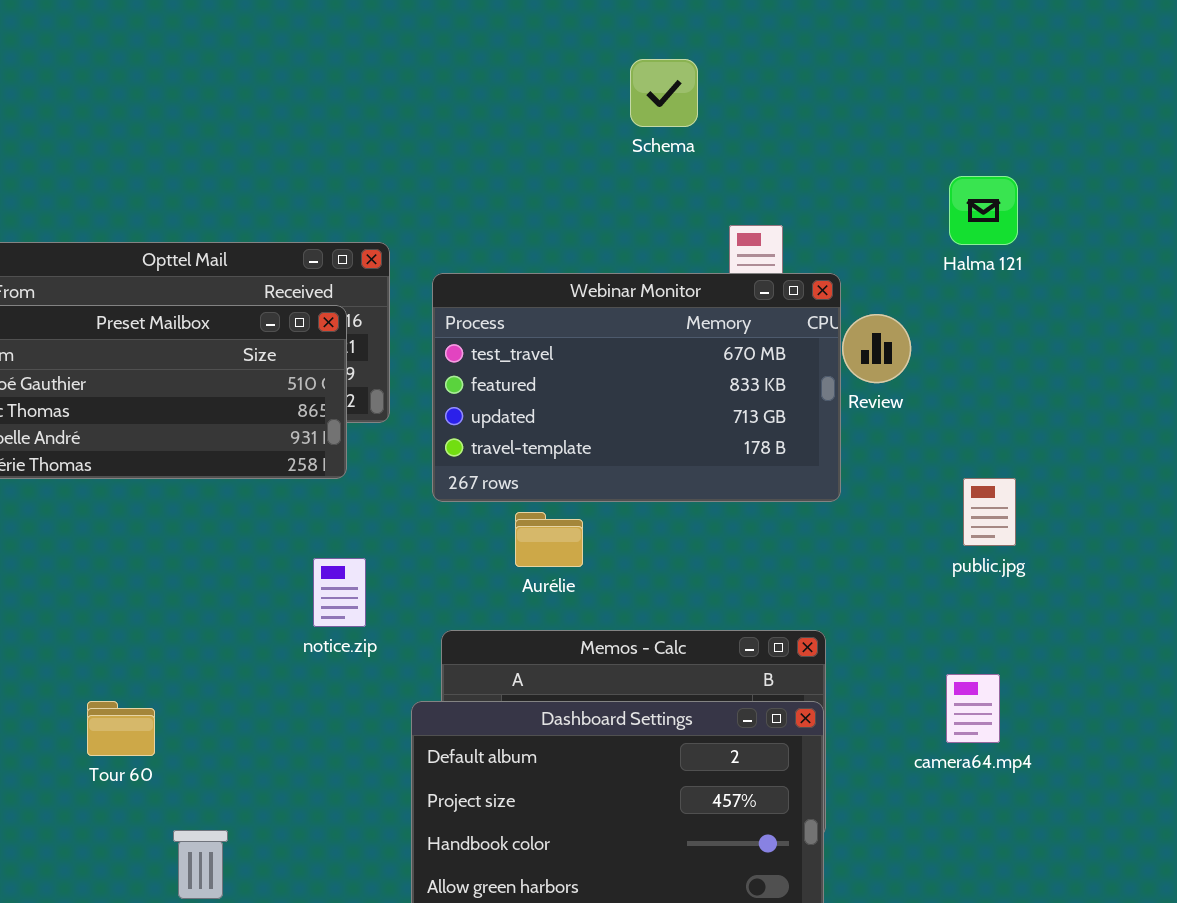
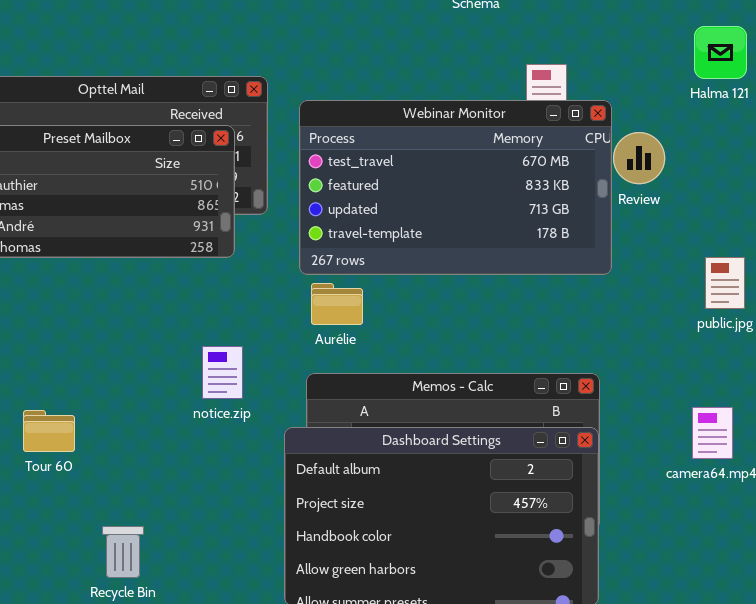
Aurélie: [515,512,583,567] -> [311,283,363,325], moved
notice.zip: [313,558,366,627] -> [202,346,243,399], moved
Tour 60: [87,701,155,756] -> [23,410,75,452], moved

